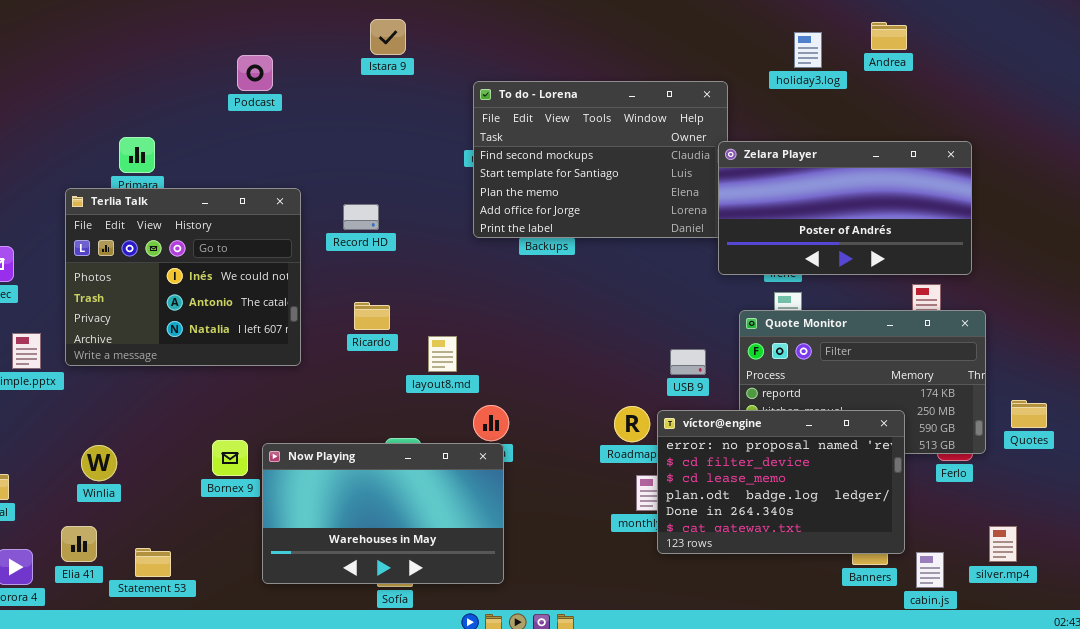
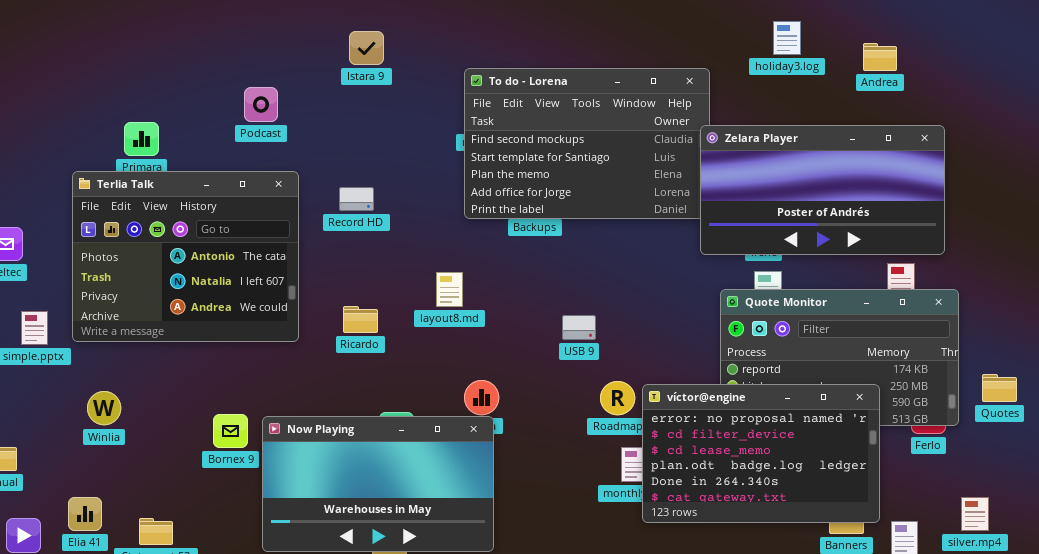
Istara 9: [370,19,406,55] -> [349,31,384,65], moved
Andrea: [871,22,907,50] -> [863,43,897,71], moved
Podcast: [237,55,273,91] -> [244,87,278,122], moved
Terlia Talk: [65,188,301,366] -> [72,171,299,342], scrolled down 1 row
Ricardo: [354,302,390,330] -> [343,306,378,333], moved
layout8.md: [428,336,457,372] -> [436,272,463,307], moved
USB 9: [670,349,706,375] -> [562,315,596,340], moved
Winlia: [81,445,117,481] -> [87,391,121,425], moved

